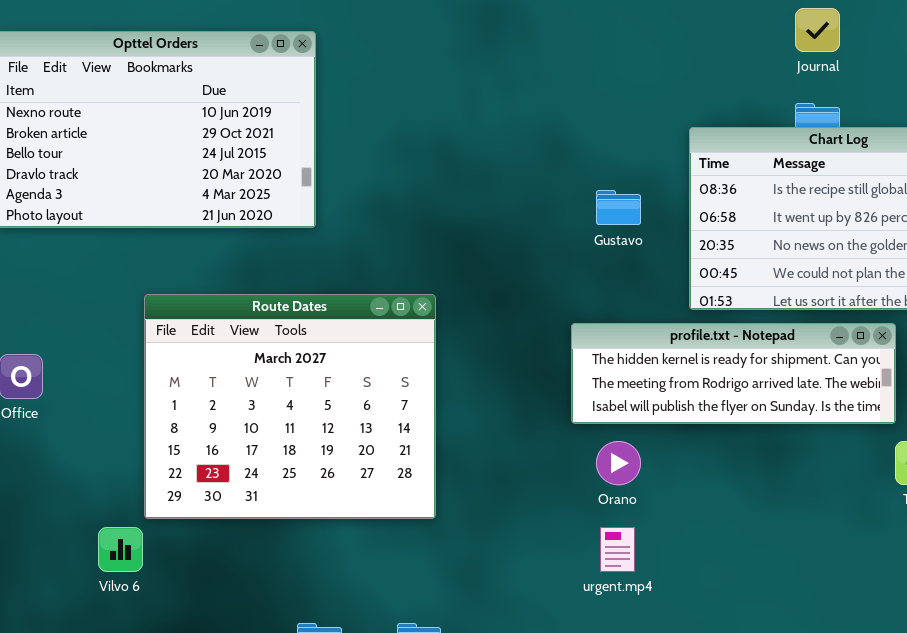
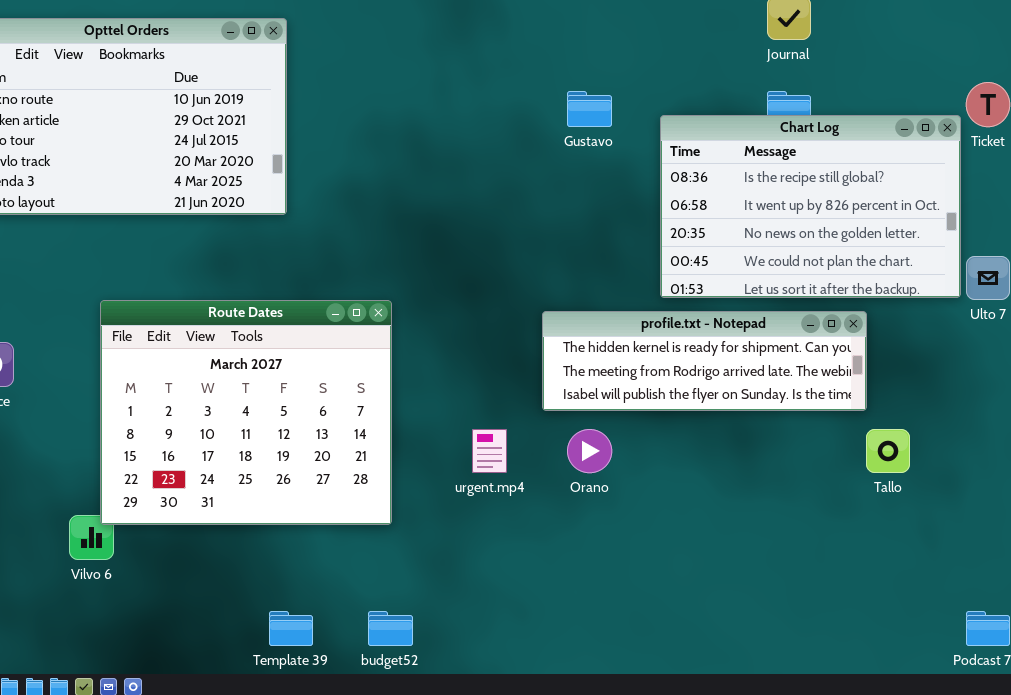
Gustavo: [596,190,641,225] -> [567,91,612,127], moved
Route Dates: [144,294,436,519] -> [100,300,392,525], moved
urgent.mp4: [600,527,635,572] -> [472,429,507,473], moved

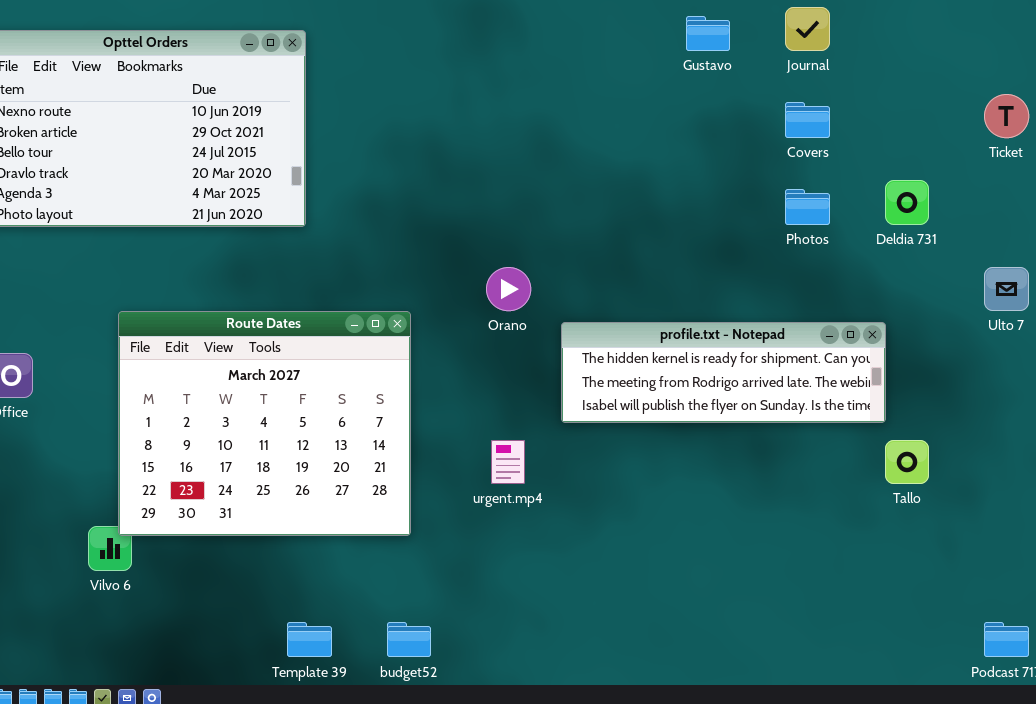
Gustavo: [567,91,612,127] -> [686,16,730,51], moved
Chart Log: [660,115,961,298] -> none, closed
Orano: [567,429,612,473] -> [486,267,531,311], moved

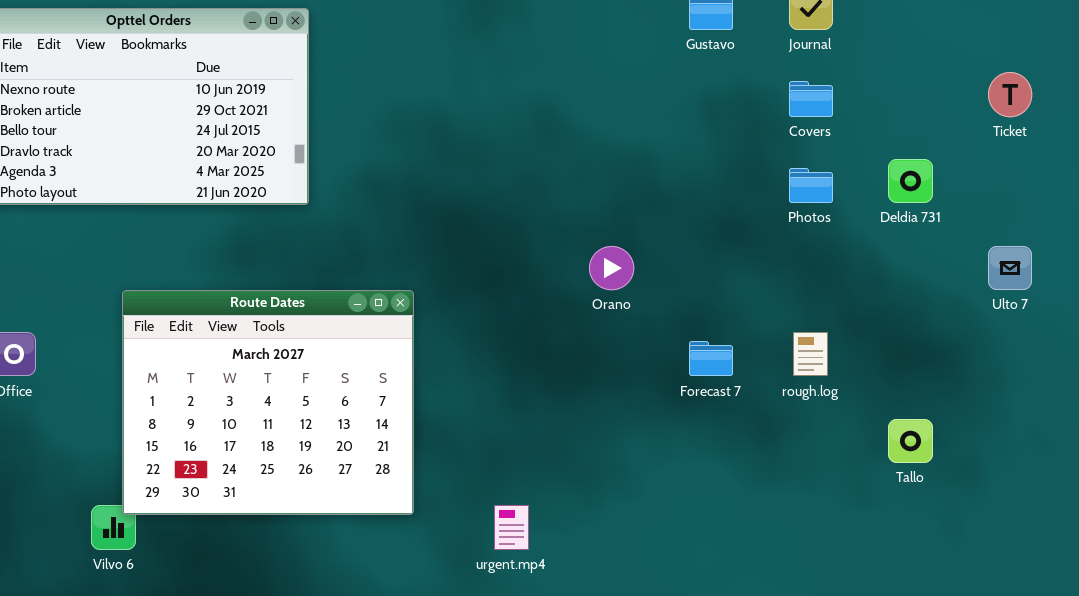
Orano: [486,267,531,311] -> [589,246,634,290], moved
profile.txt - Notepad: [561,322,886,423] -> none, closed
urgent.mp4: [491,440,525,484] -> [494,505,529,550], moved

